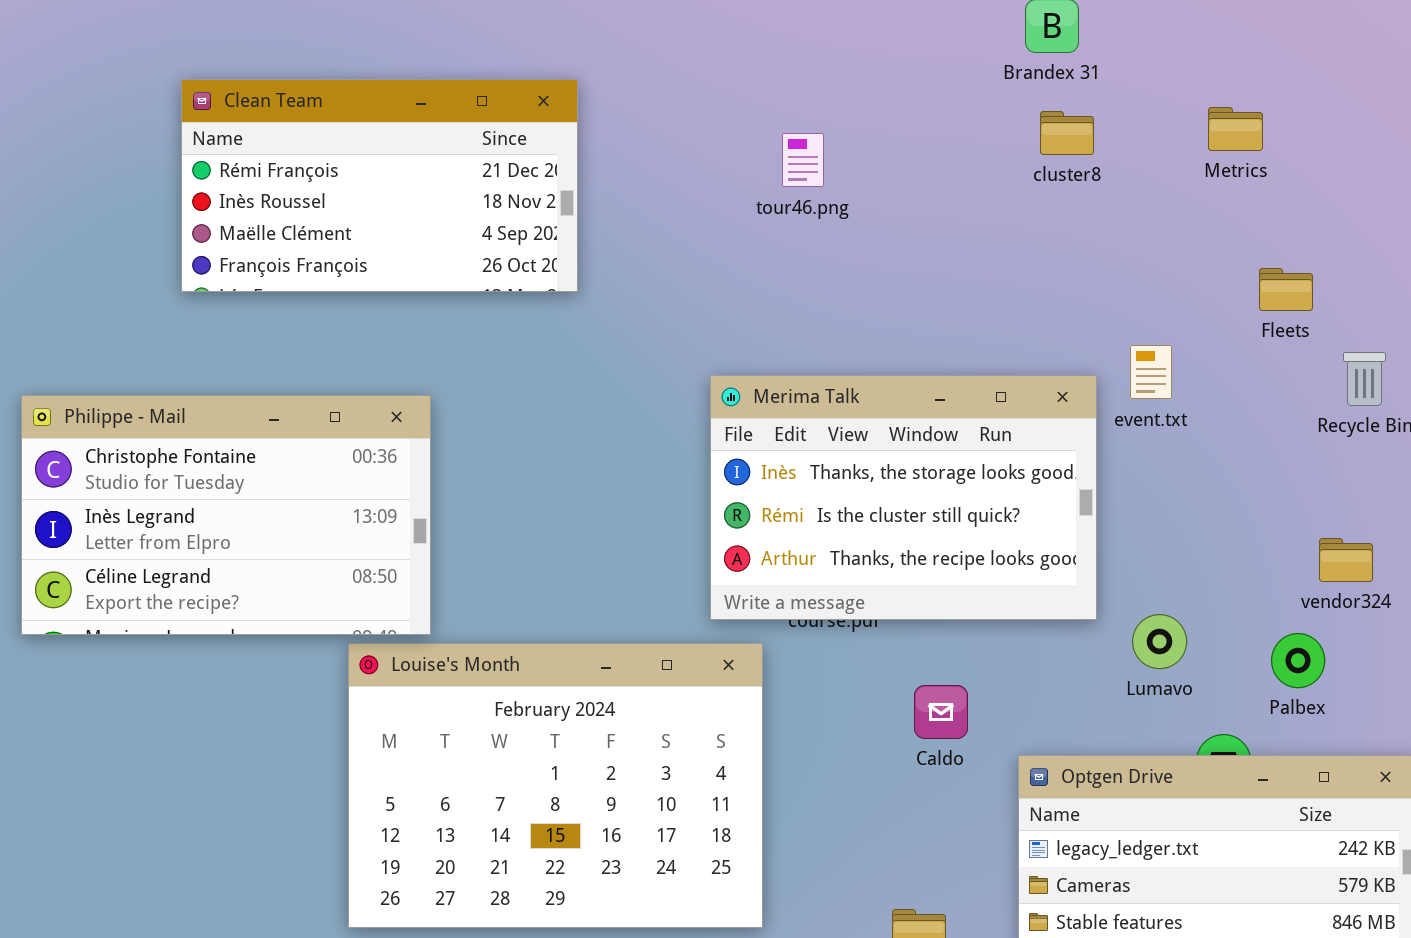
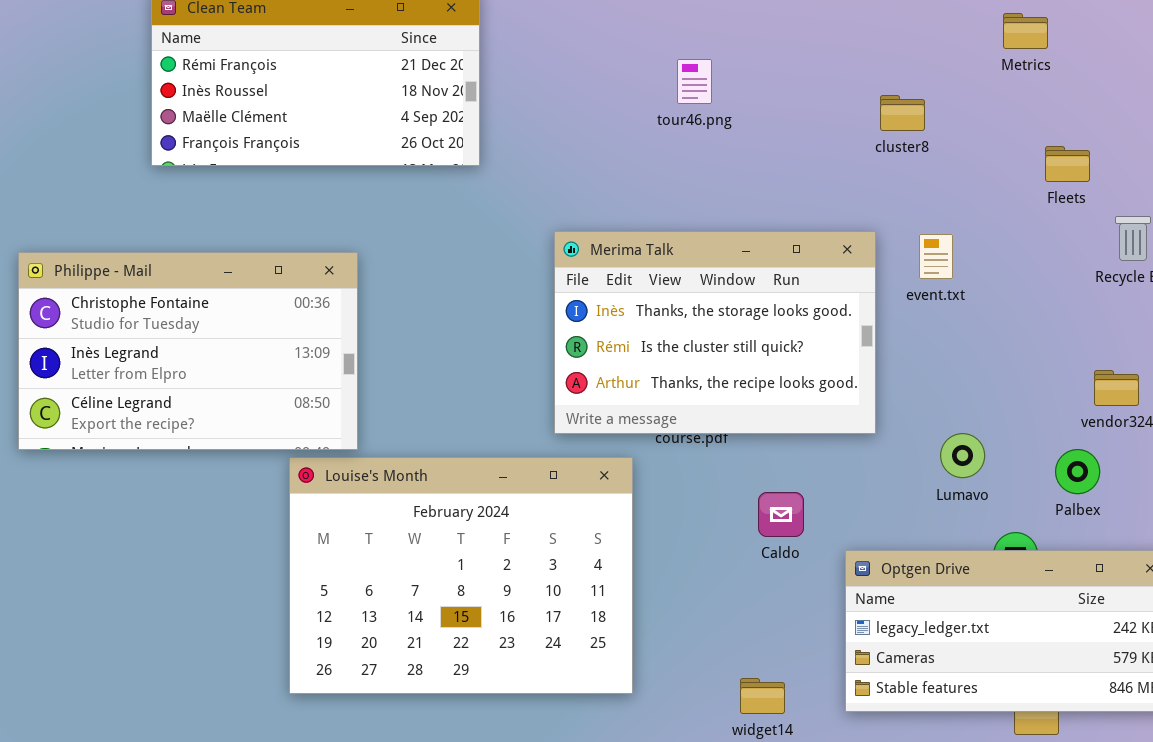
cluster8: [1040,111,1094,155] -> [880,95,925,131], moved
tour46.png: [782,133,824,187] -> [677,59,712,104], moved
event.txt: [1130,345,1172,399] -> [919,234,953,279], moved
Merima Talk: [710,375,1097,620] -> [554,231,876,434], moved

